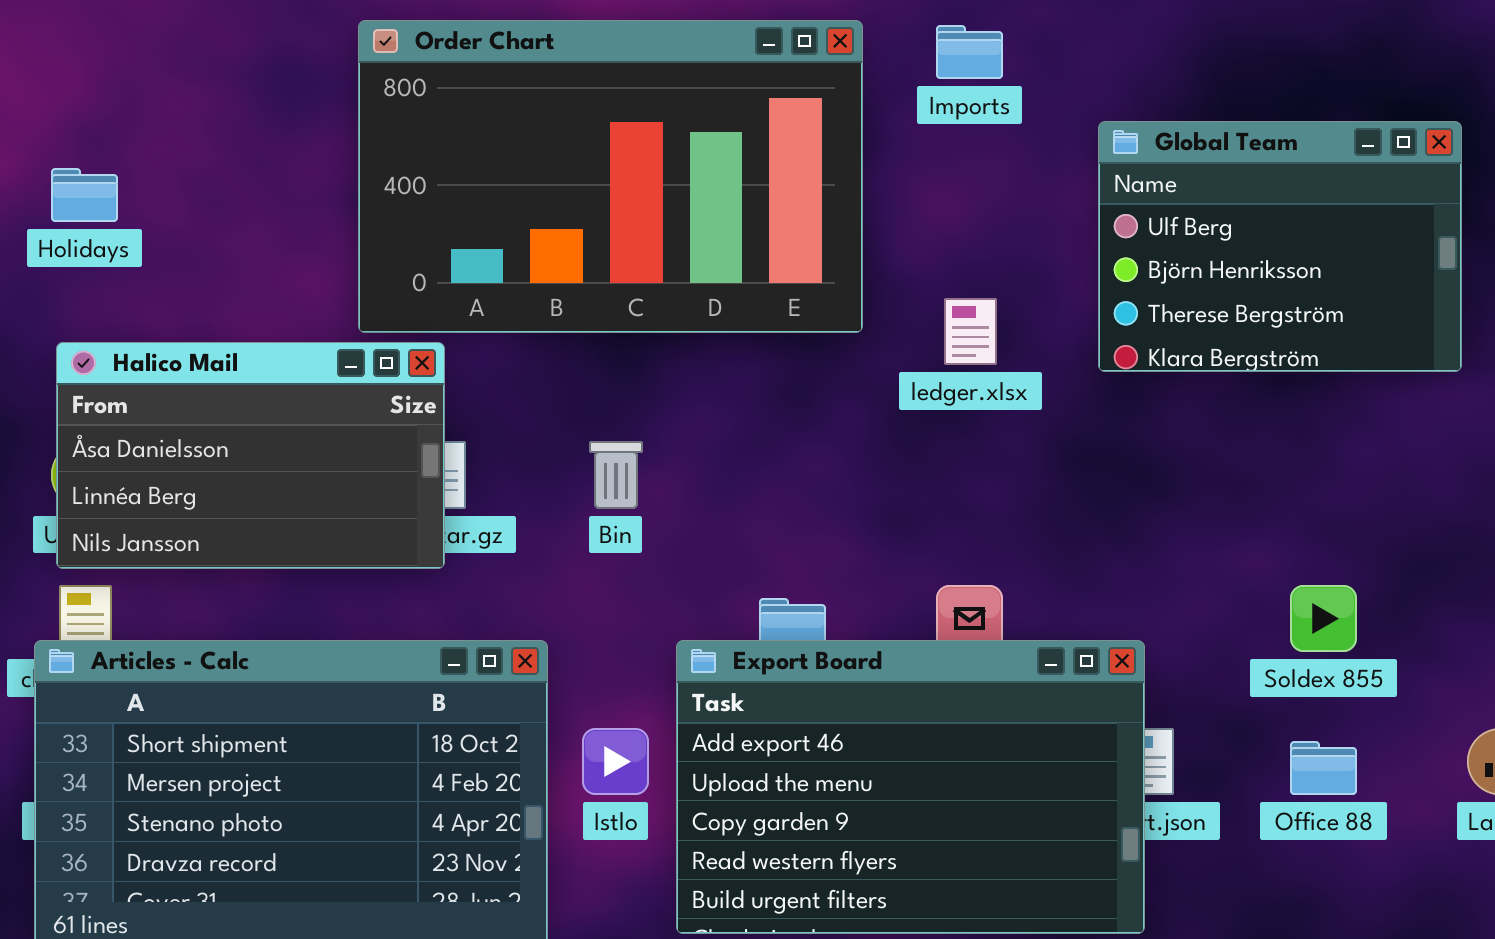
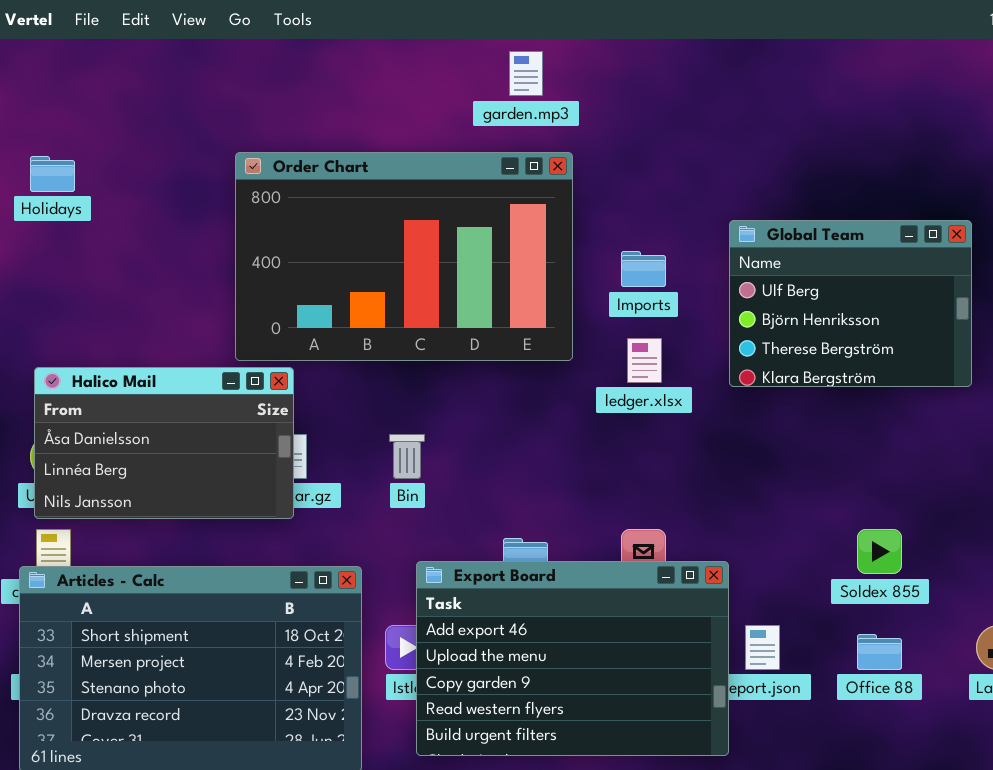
Imports: [936,25,1003,79] -> [621,251,666,287], moved
Holidays: [51,168,118,222] -> [30,156,75,192], moved
Export Board: [676,640,1145,934] -> [416,561,729,756], moved

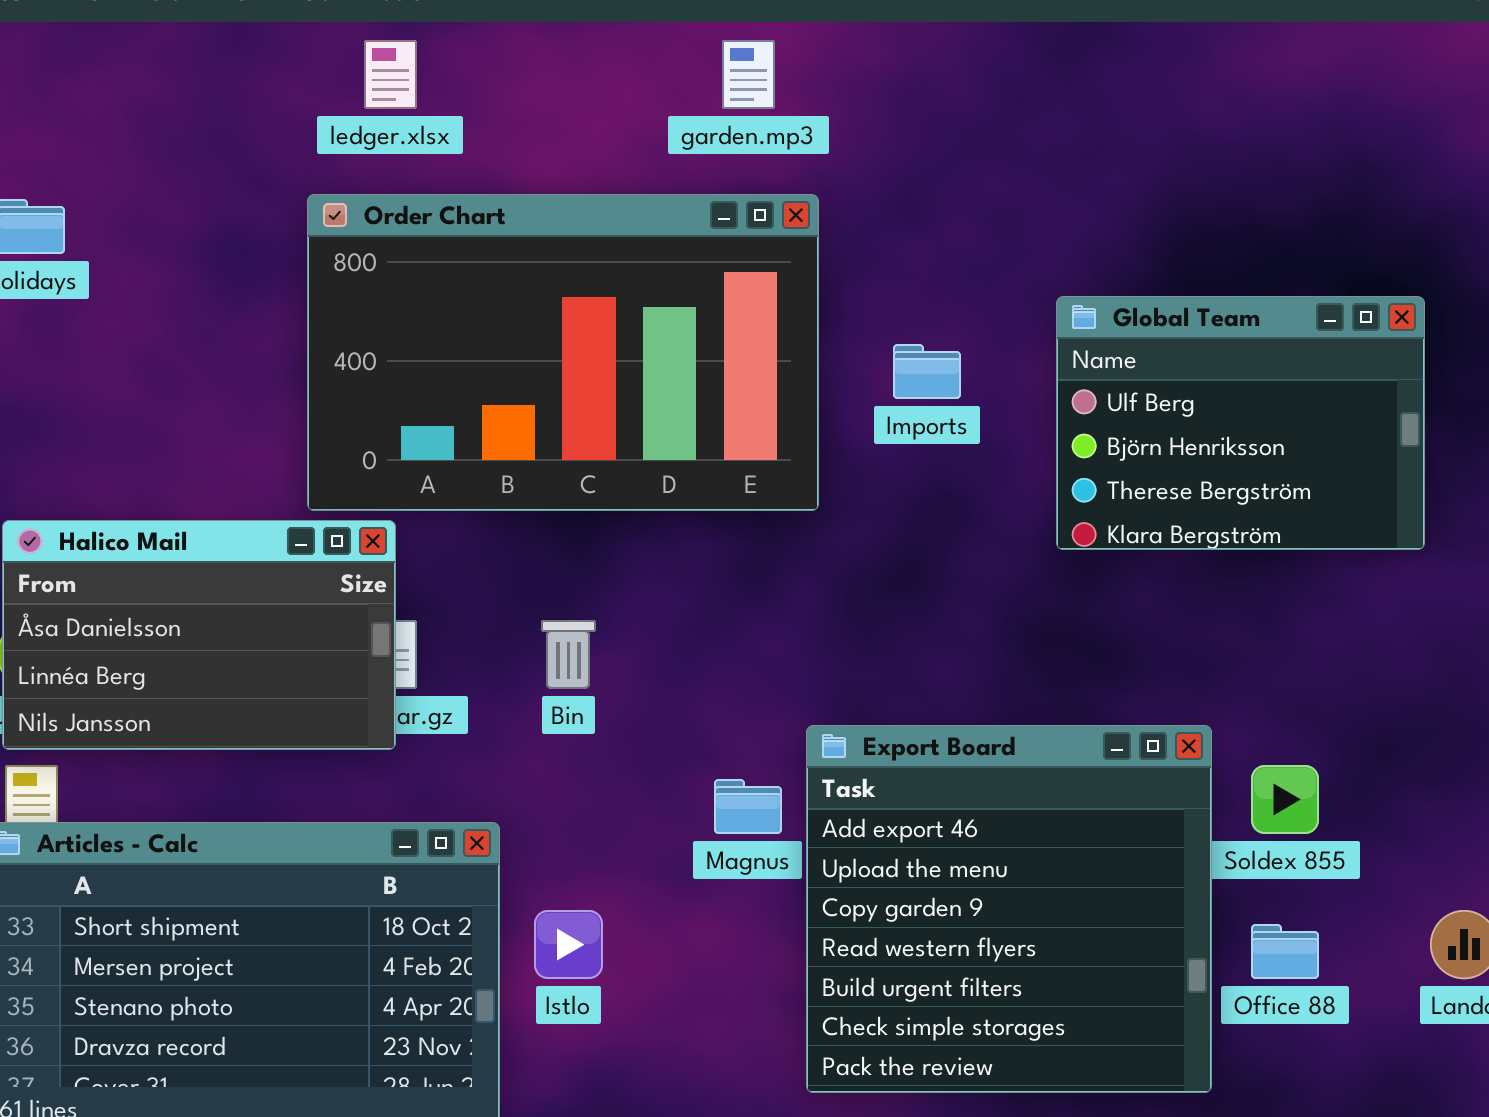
ledger.xlsx: [627,338,662,383] -> [364,40,417,109], moved
Export Board: [416,561,729,756] -> [806,725,1212,1093], moved, resized

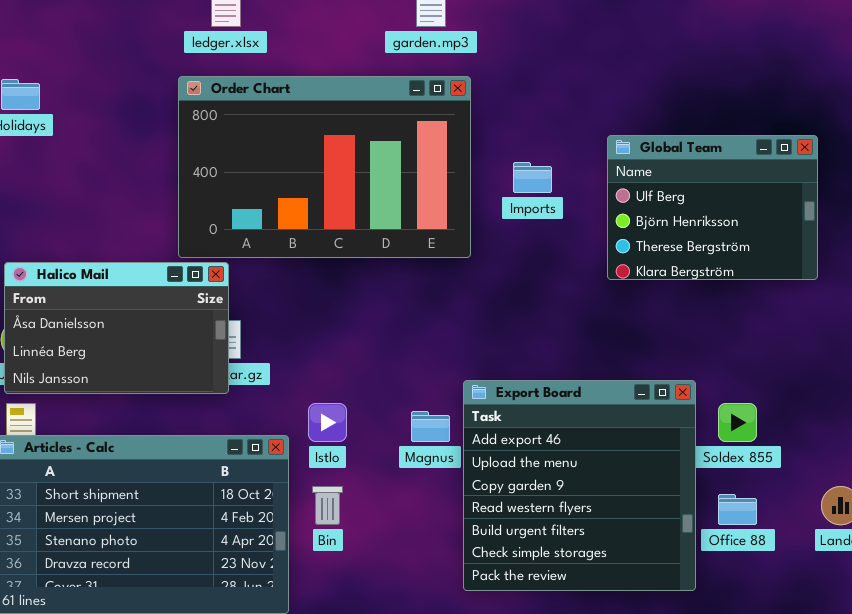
Bin: [541,620,596,689] -> [312,486,343,525], moved
Istlo: [534,910,603,979] -> [308,403,347,442], moved

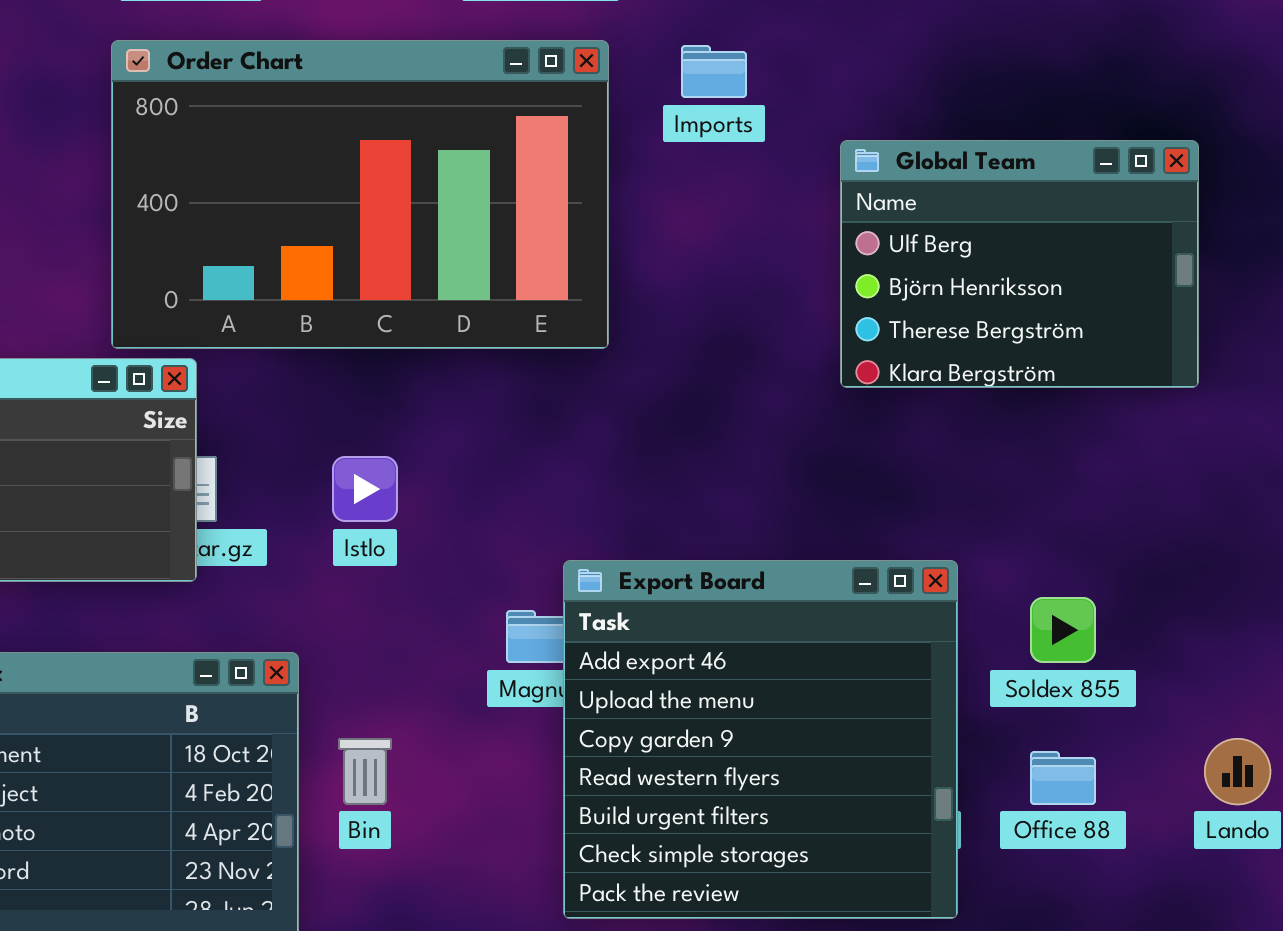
Imports: [513,162,552,193] -> [681,45,747,98], moved
Export Board: [463,380,696,591] -> [563,560,958,919], moved
Istlo: [308,403,347,442] -> [332,456,398,522], moved

